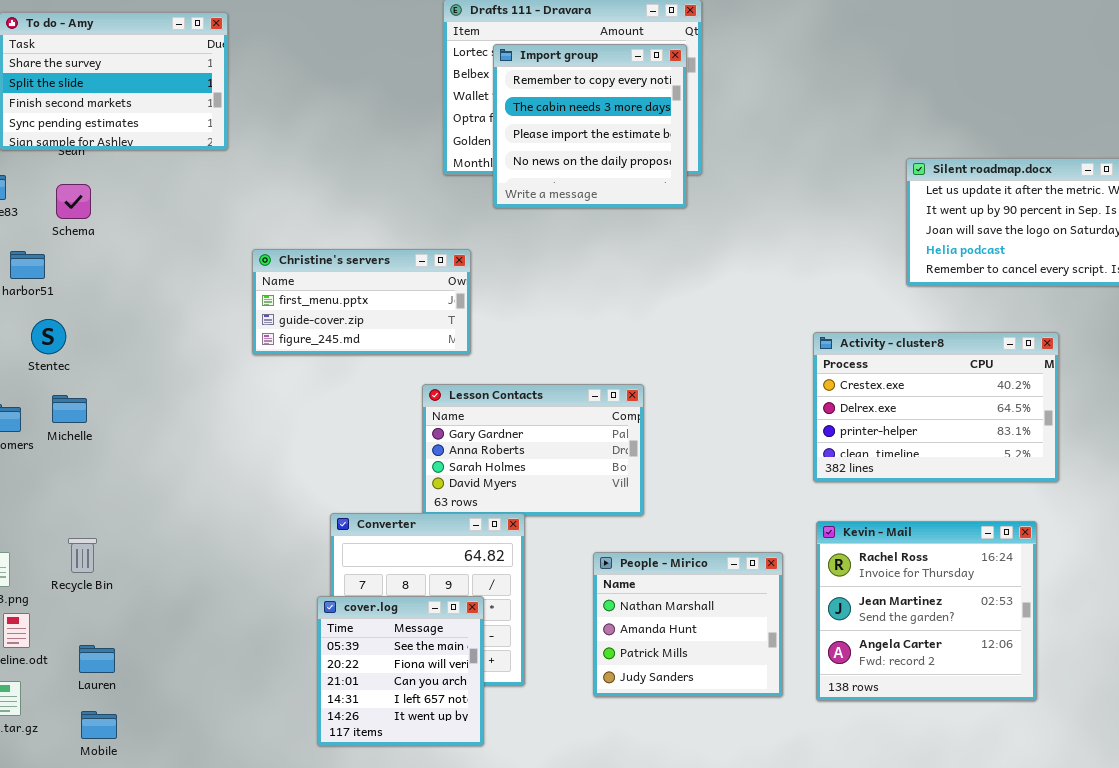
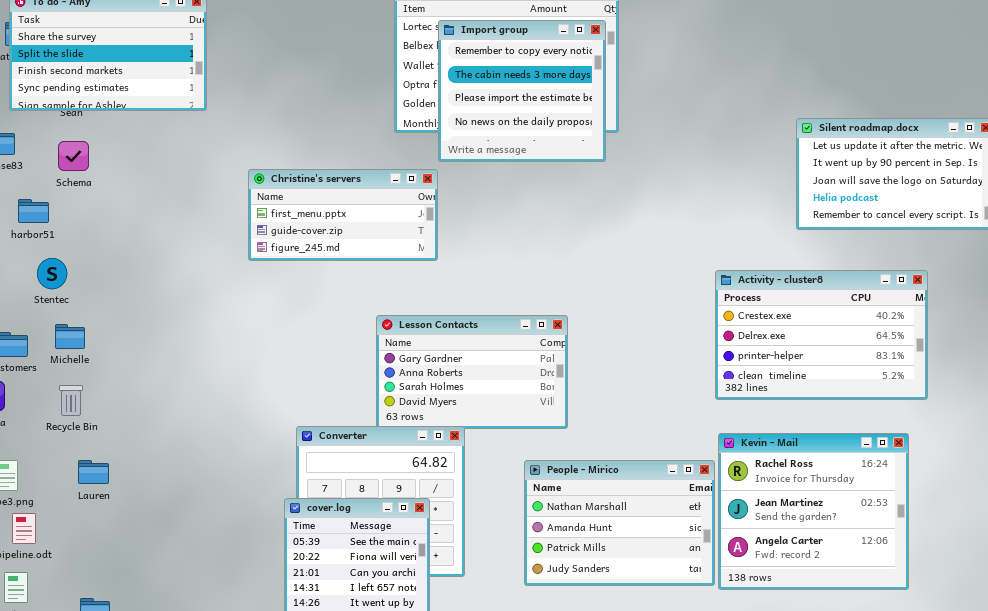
Christine's servers: [252,249,471,355] -> [248,169,438,261], moved
Recycle Bin: [68,538,97,573] -> [59,385,83,416], moved
People - Mirico: [593,552,783,697] -> [524,460,715,586], resized
Lauren: [79,645,115,673] -> [78,460,109,484], moved

